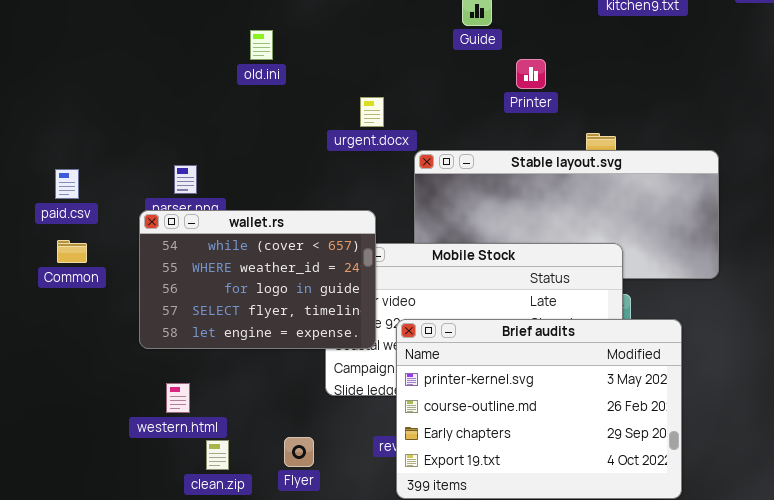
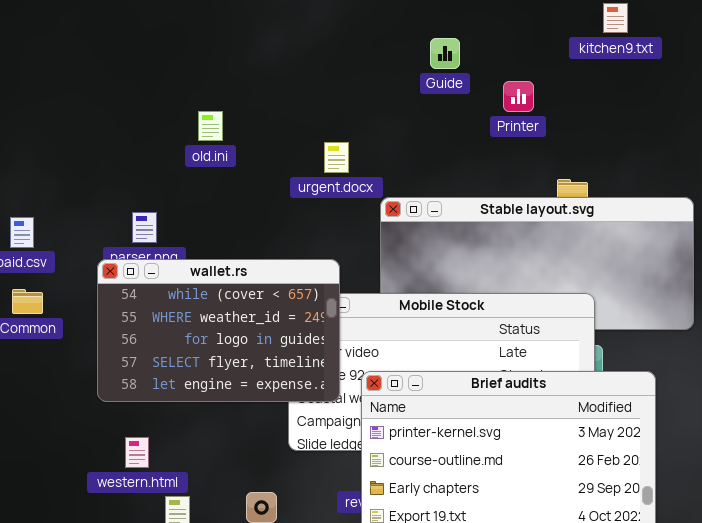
old.ini: [250,30,273,60] -> [198,111,223,141], moved
Printer: [516,59,546,89] -> [503,81,534,112], moved

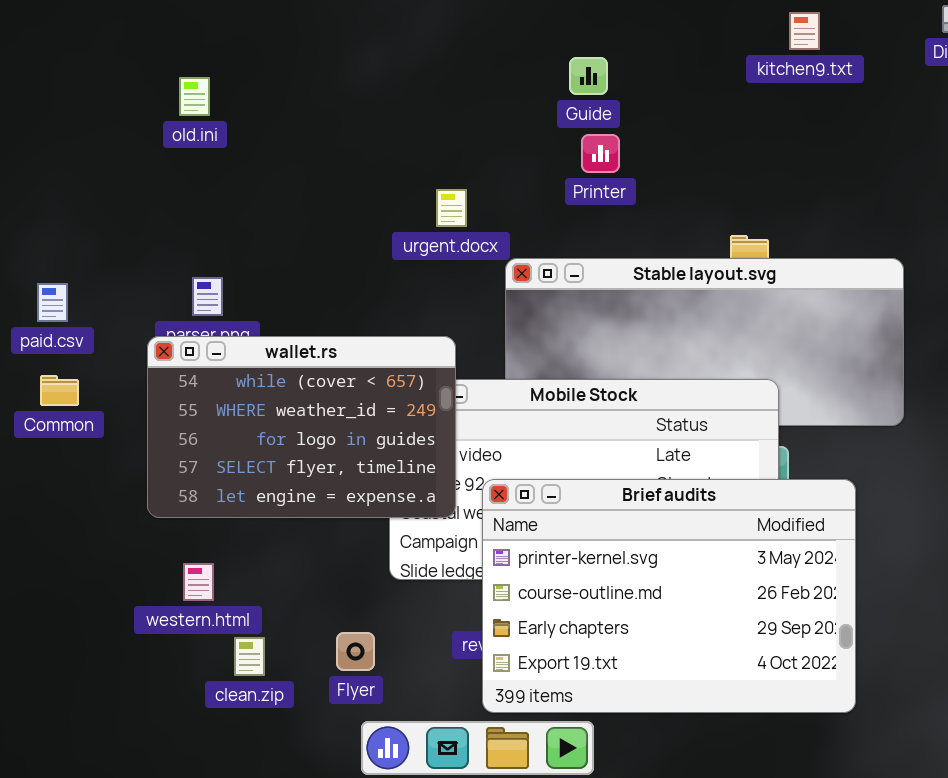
Printer: [503,81,534,112] -> [581,134,620,173], moved
old.ini: [198,111,223,141] -> [179,77,210,116], moved

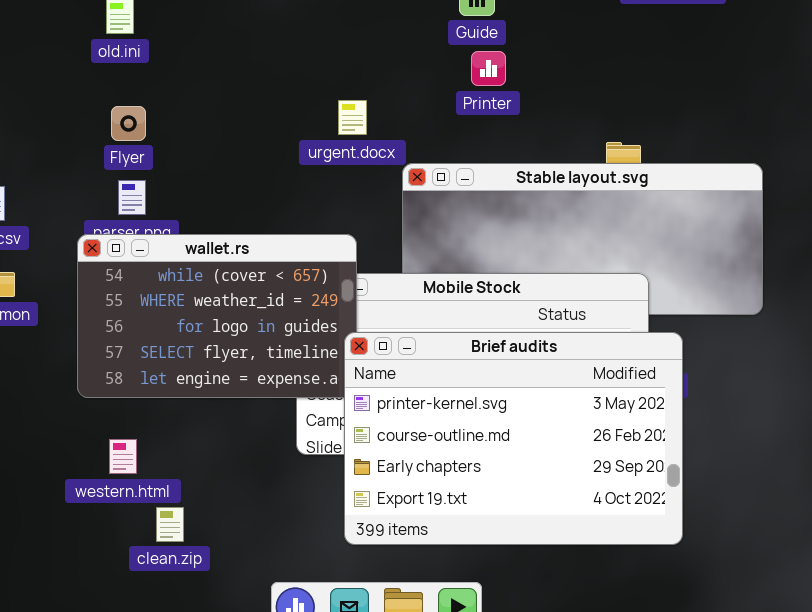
Brief audits: [482,479,856,713] -> [344,332,683,545], moved
Flyer: [336,632,375,671] -> [111,106,146,141], moved

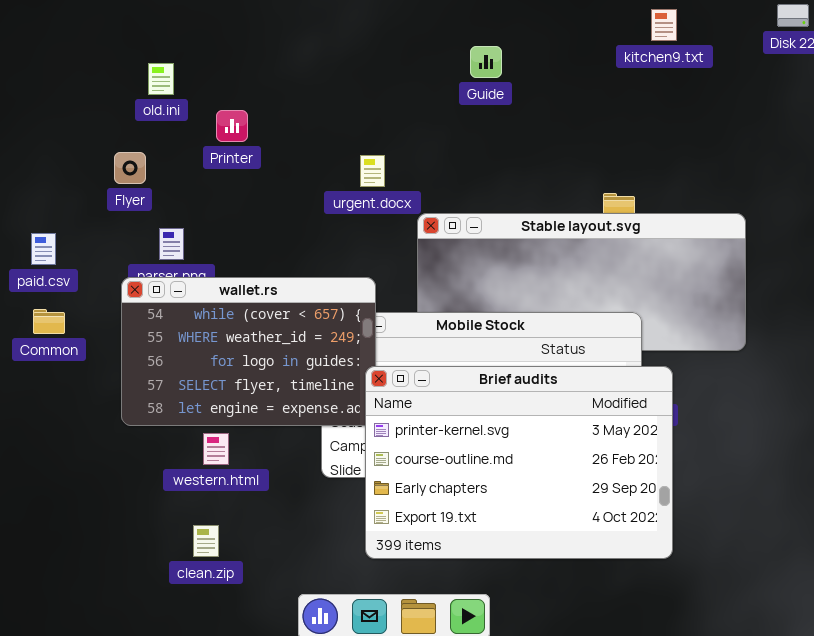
Printer: [471,51,506,86] -> [216,110,248,142], moved
Flyer: [111,106,146,141] -> [114,152,146,184], moved
western.html: [109,439,137,474] -> [203,433,229,465], moved

